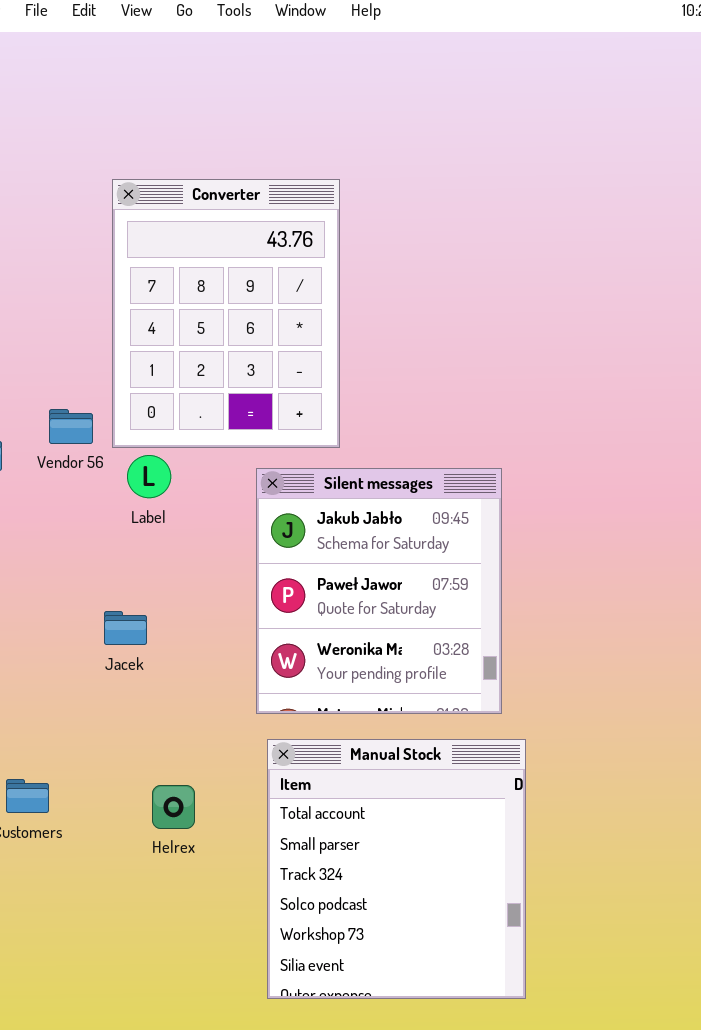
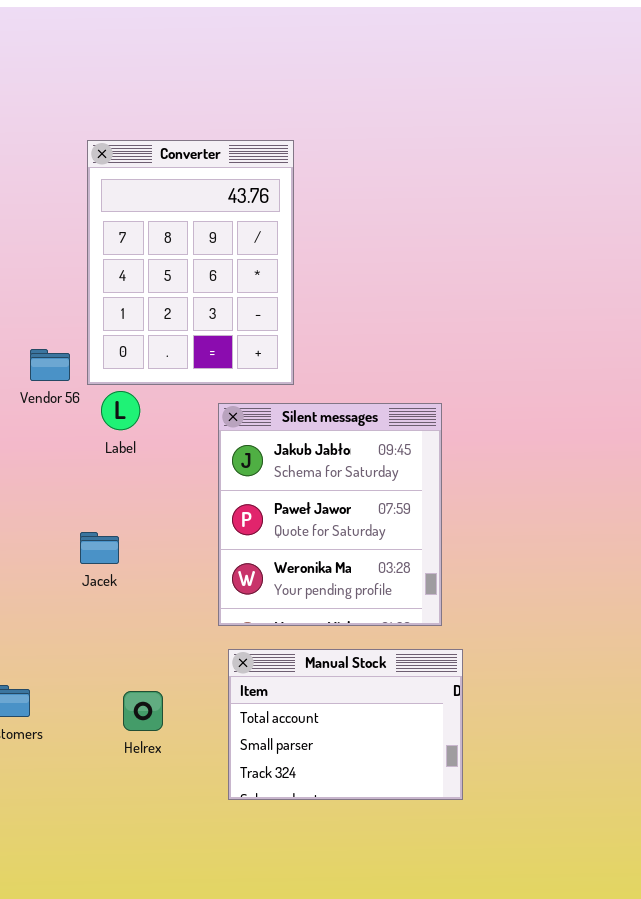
Manual Stock: [267,739,526,999] -> [228,649,463,800], resized

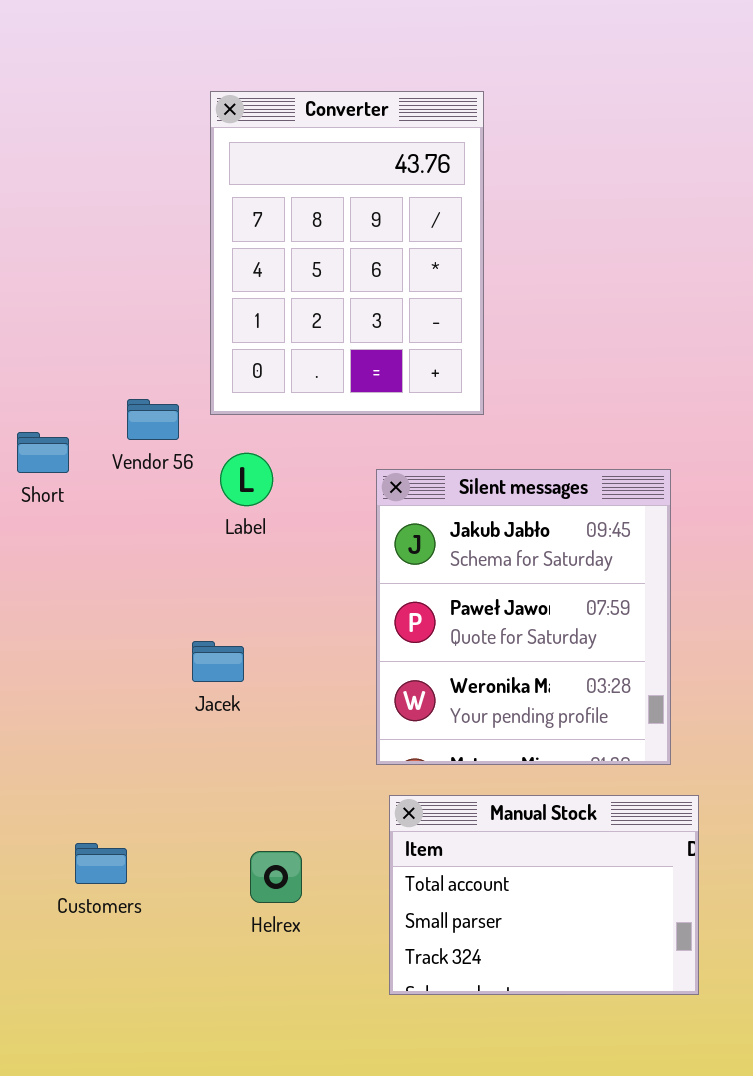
Converter: [87,140,294,385] -> [210,91,484,415], moved

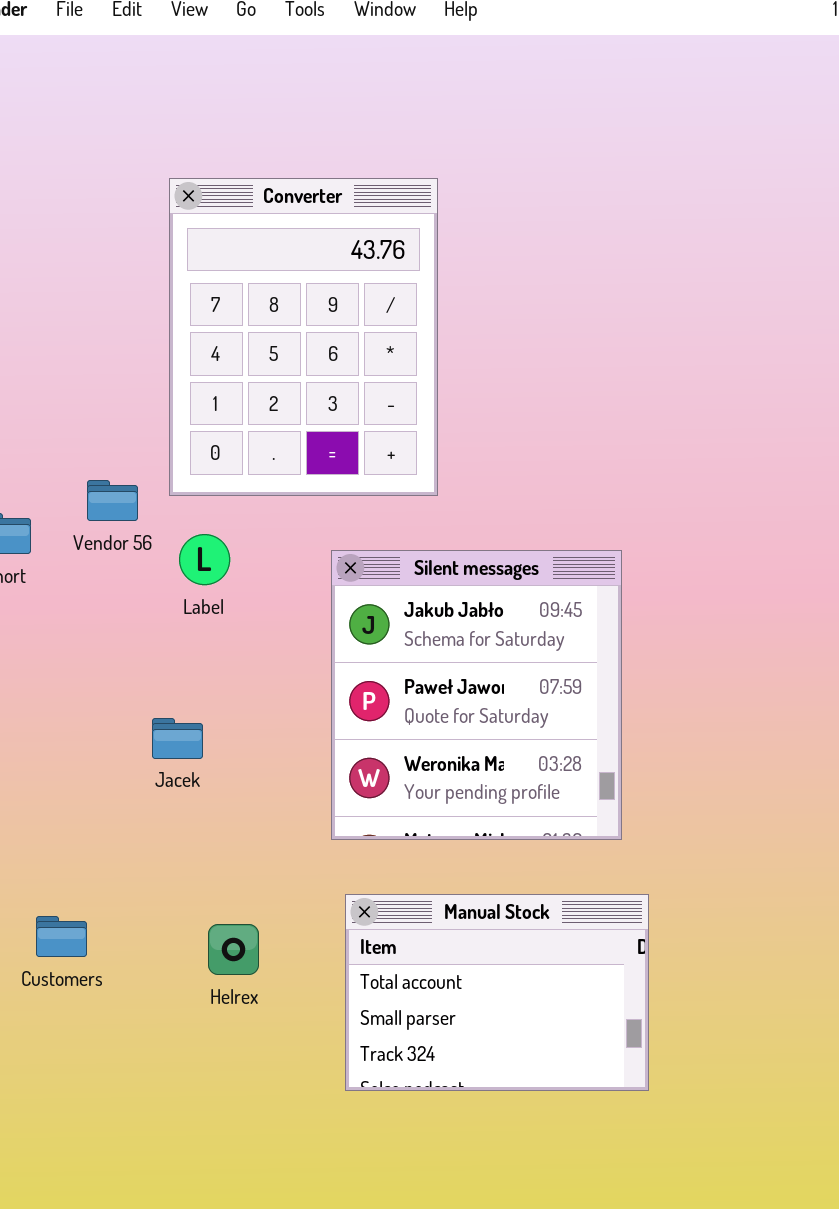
Manual Stock: [389,795,699,995] -> [345,894,649,1091], moved

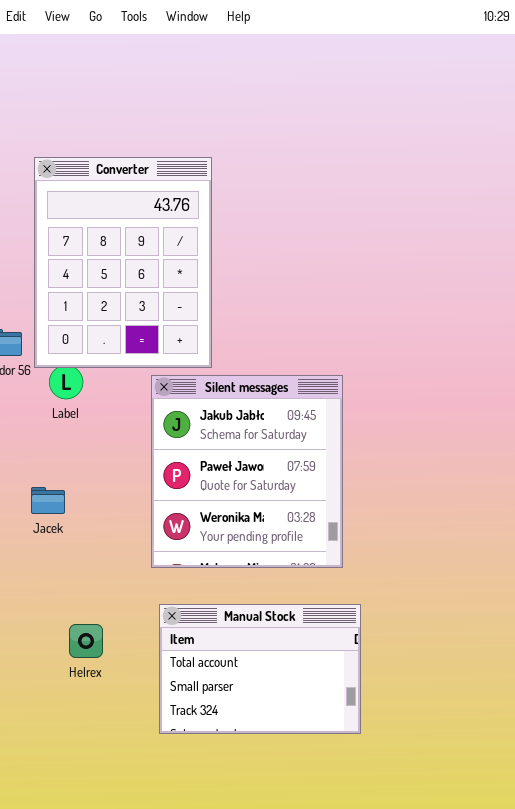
Converter: [169,178,438,496] -> [34,157,212,368], moved

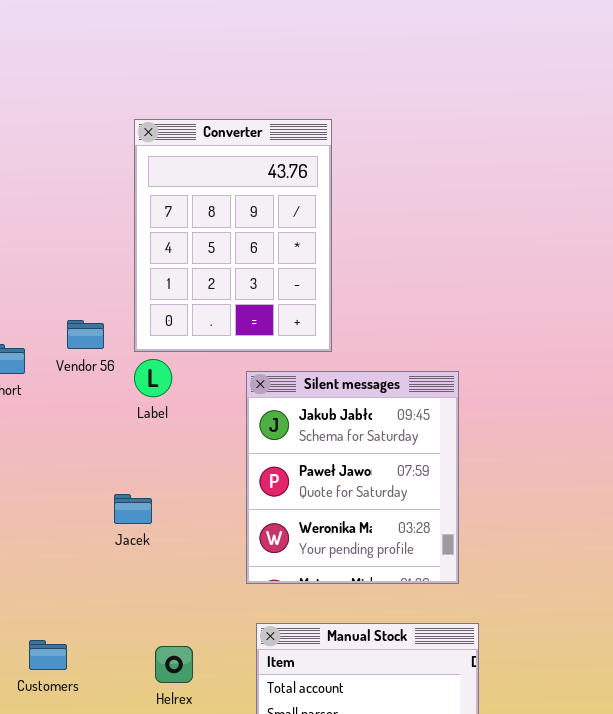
Converter: [34,157,212,368] -> [134,119,332,352], moved

